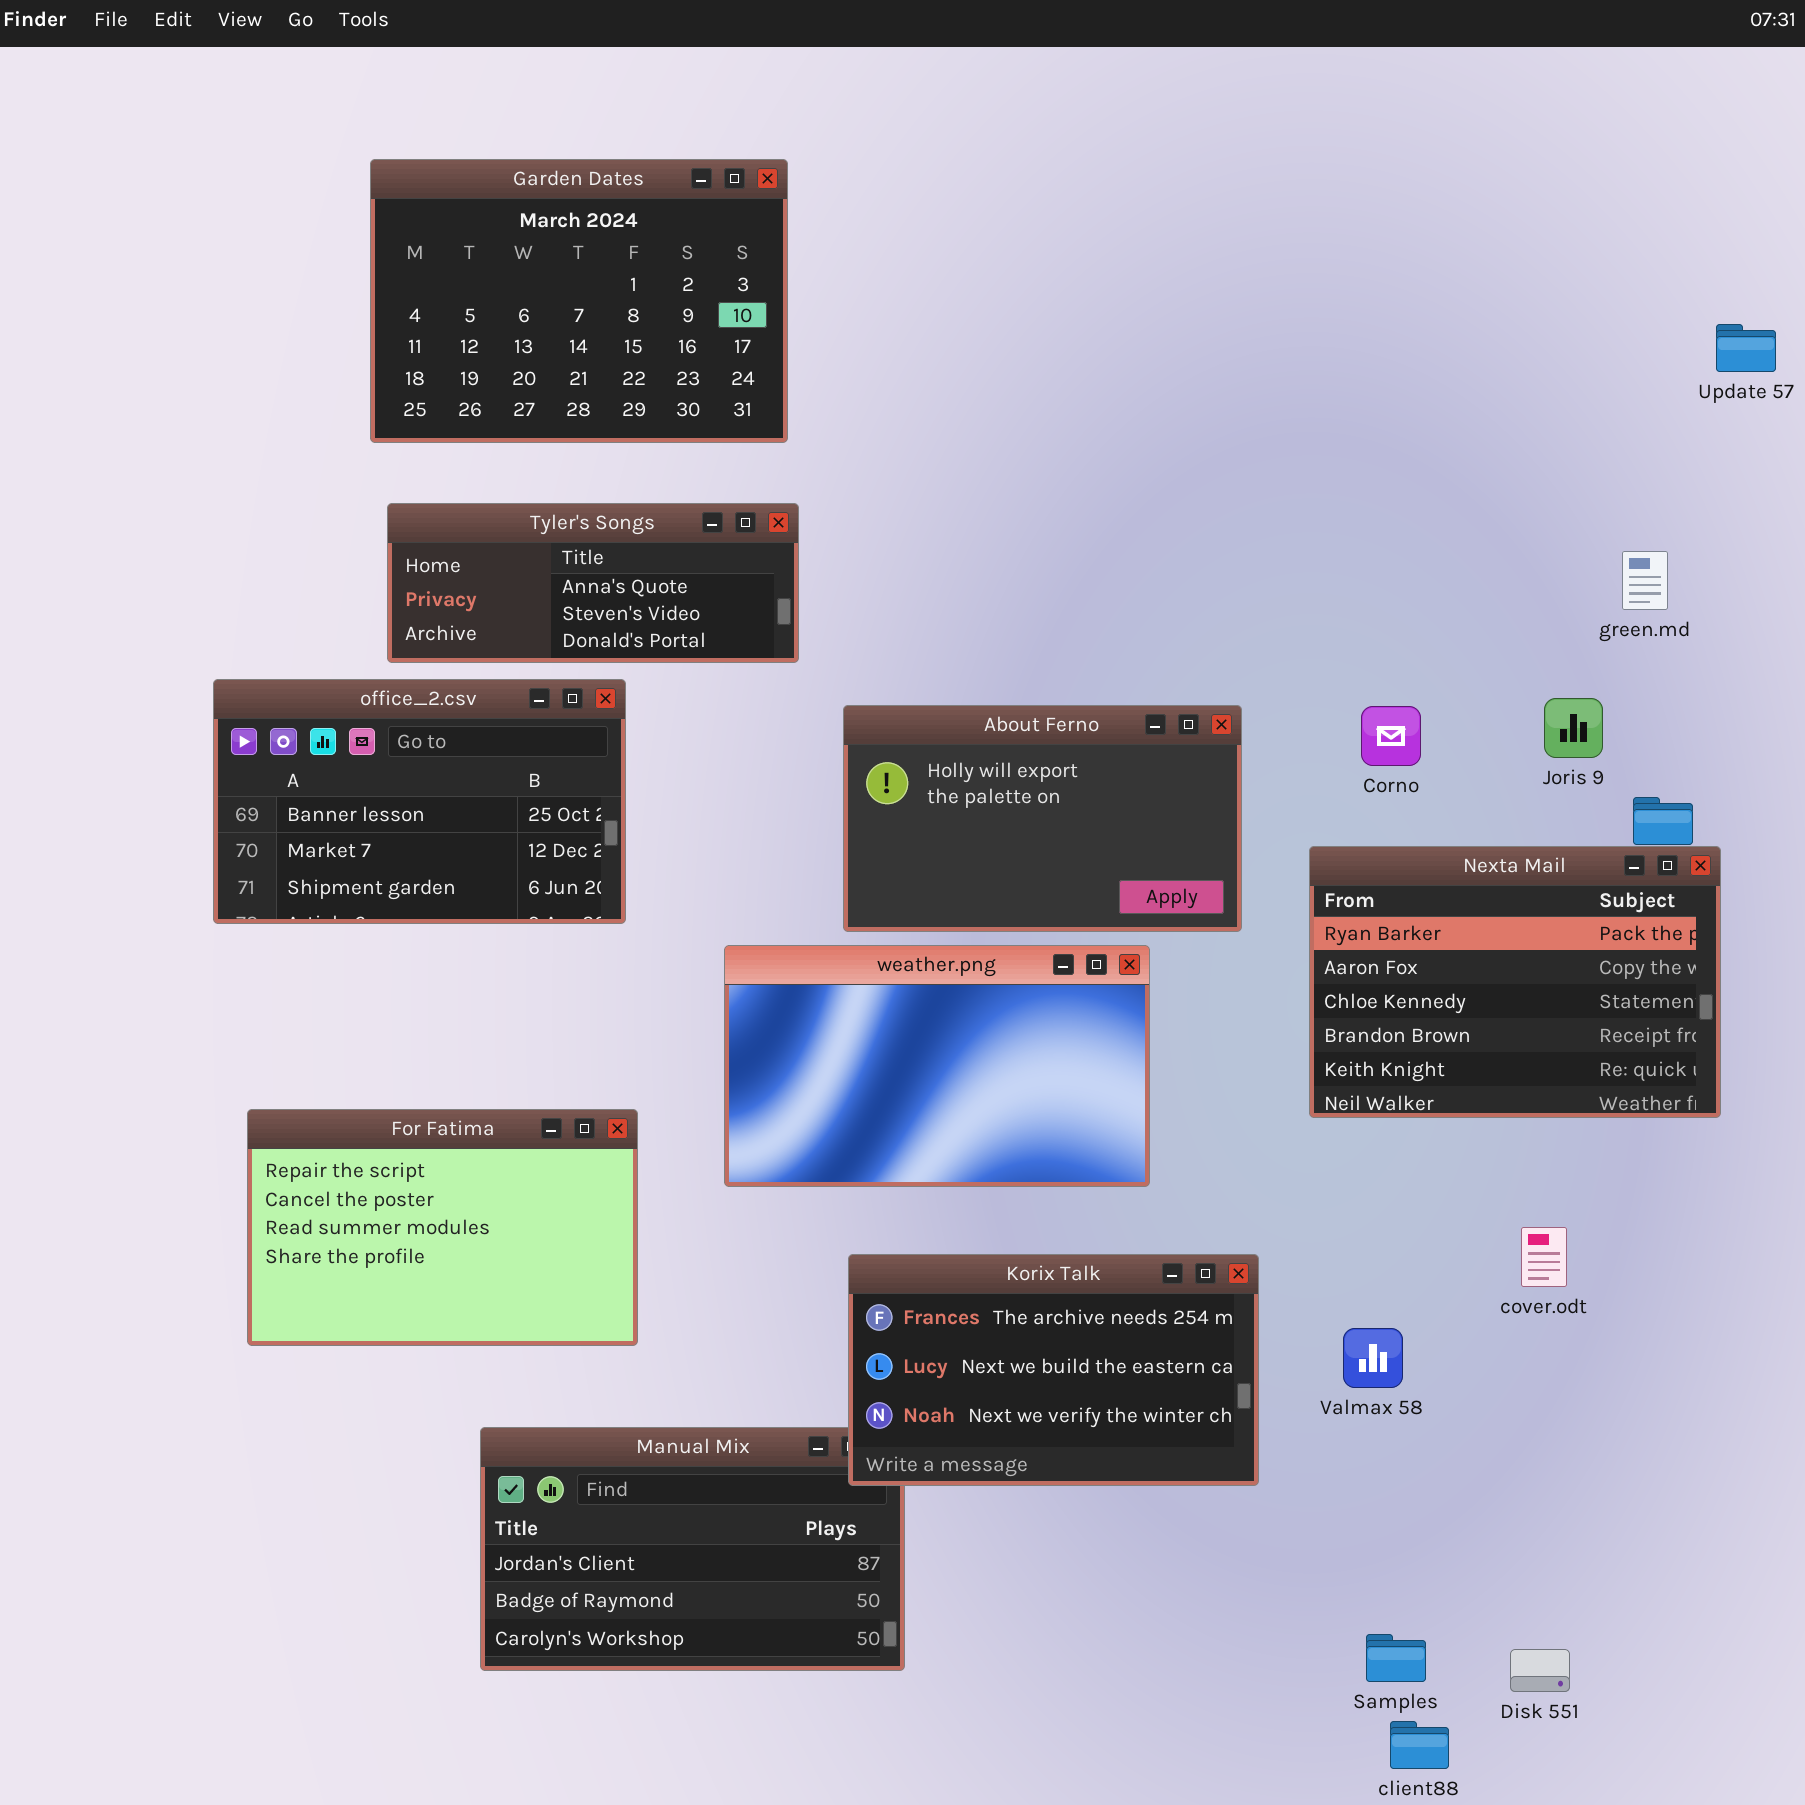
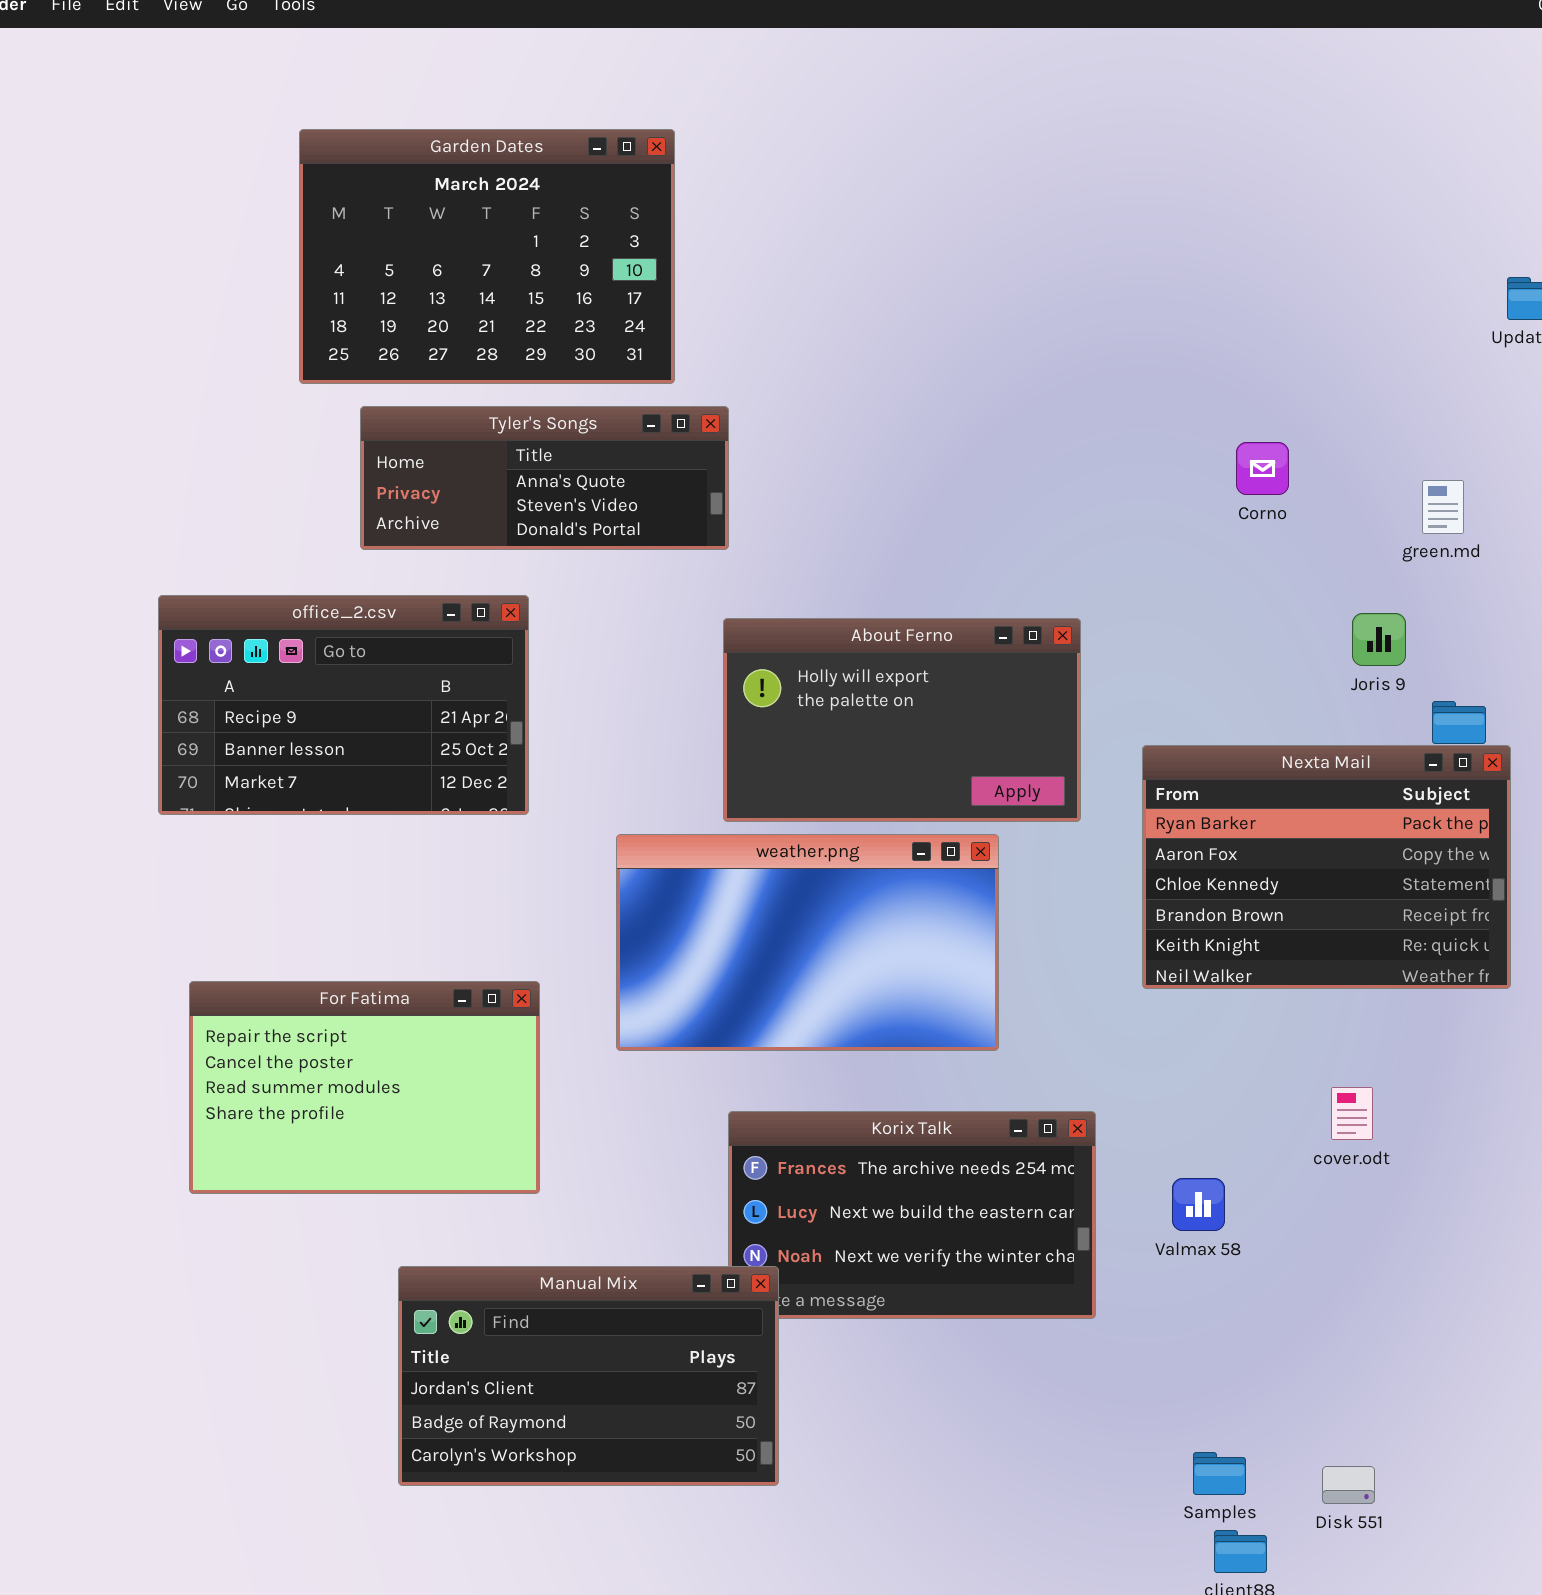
Tyler's Songs: [387,503,799,663] -> [360,406,729,550], moved
office_2.csv: [213,679,626,924] -> [158,595,529,815], scrolled up 1 row
Corno: [1361,706,1421,766] -> [1236,442,1289,495], moved
Manual Mix: [480,1427,905,1671] -> [398,1266,779,1486], raised

